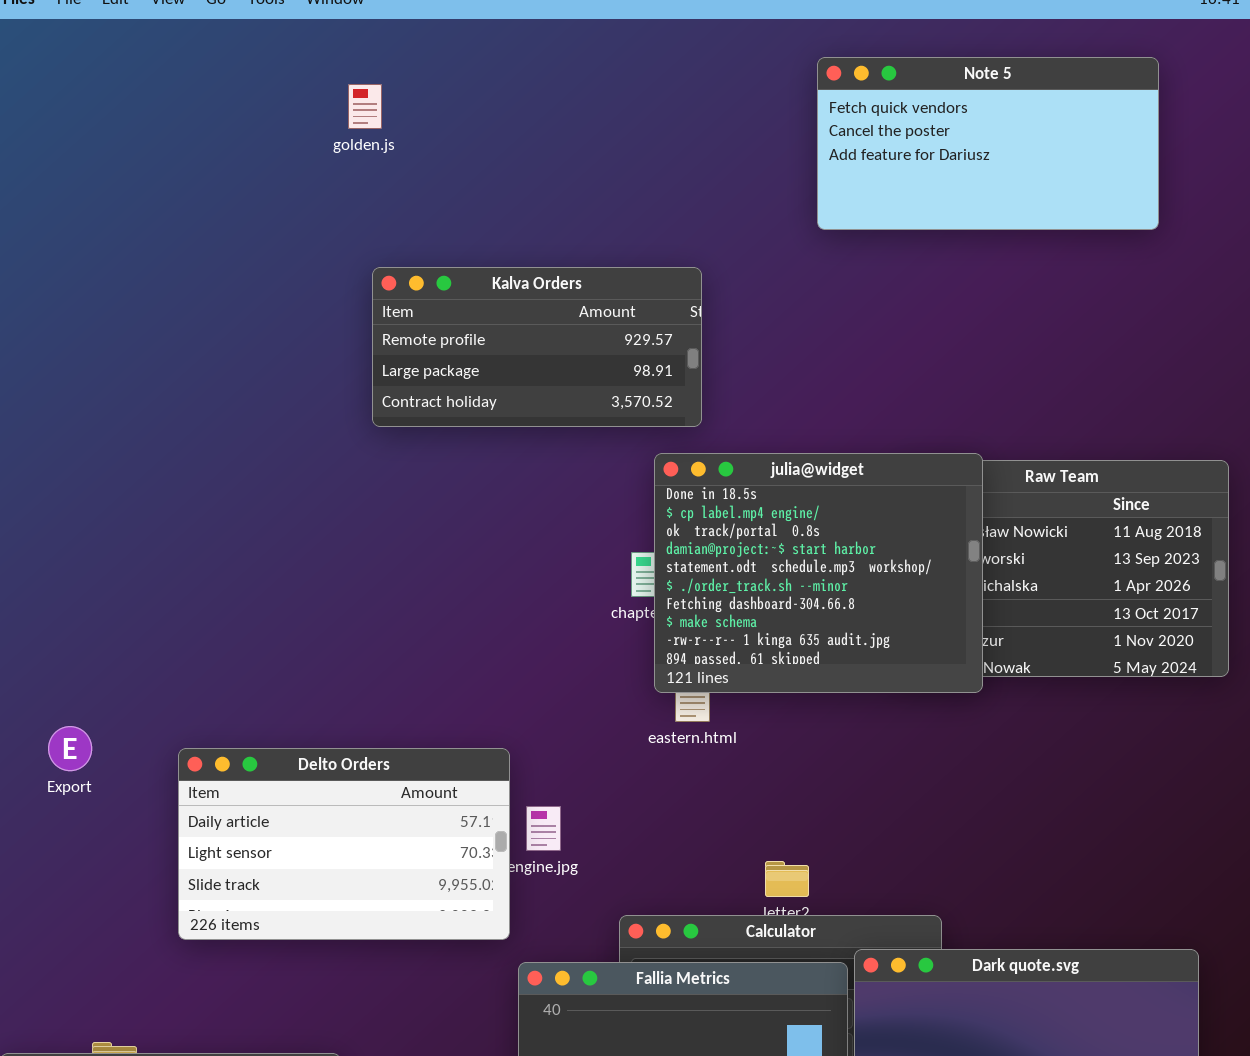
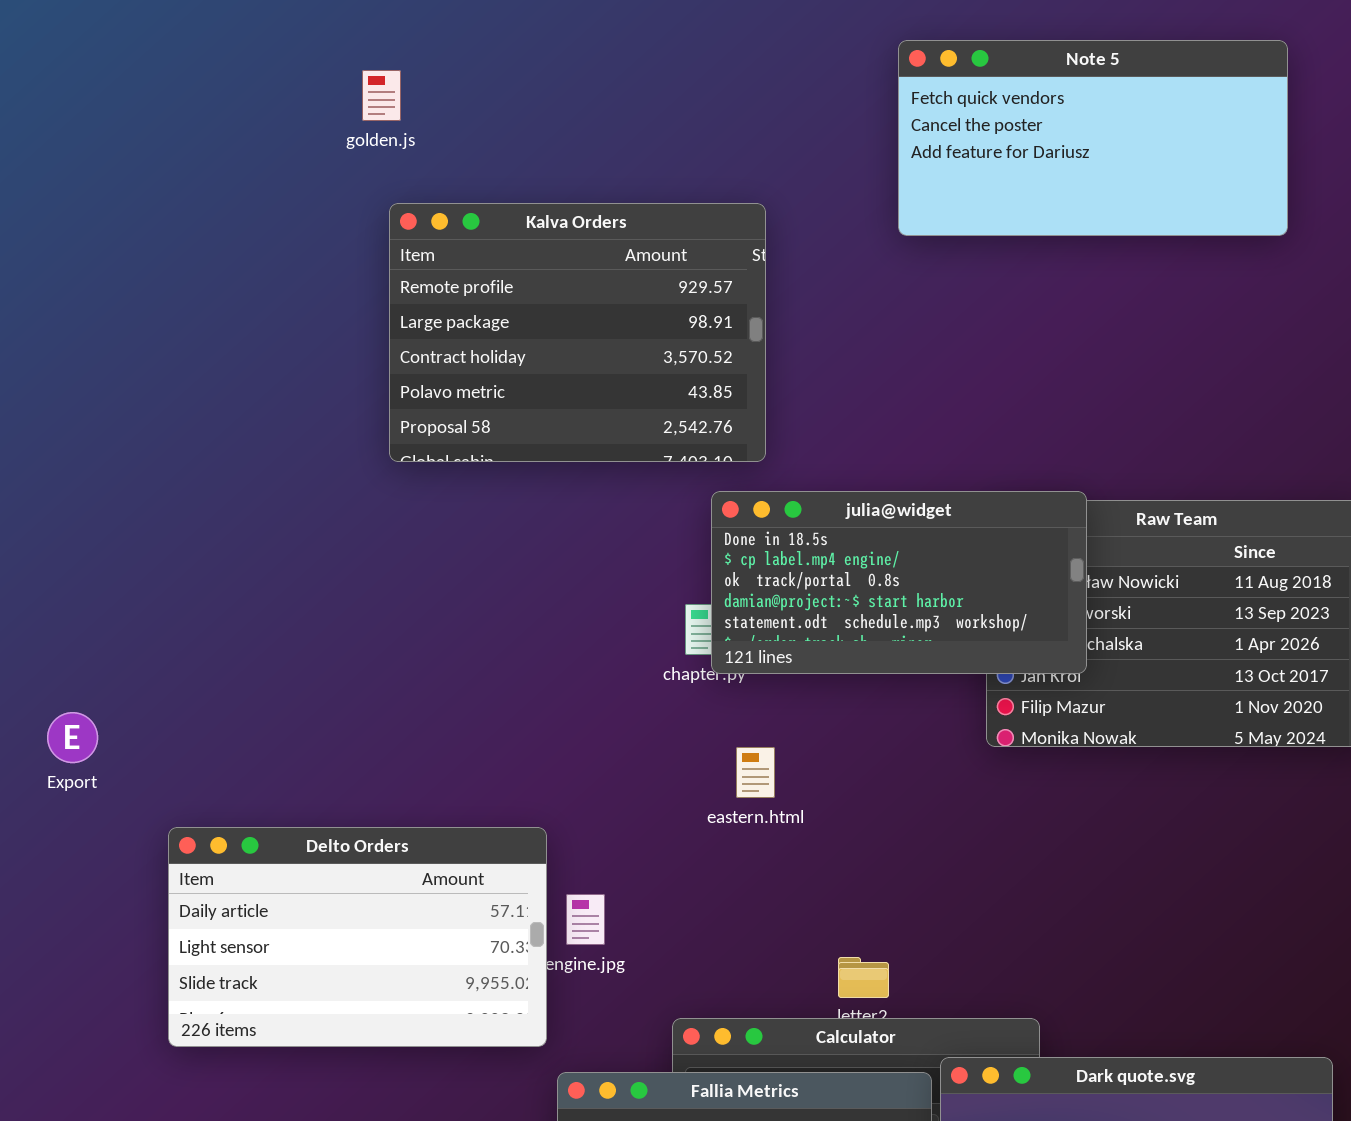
Kalva Orders: [372,267,702,427] -> [389,203,766,462], resized
julia@widget: [654,453,983,693] -> [711,491,1087,674], resized
Export: [48,726,92,771] -> [47,712,98,763], moved

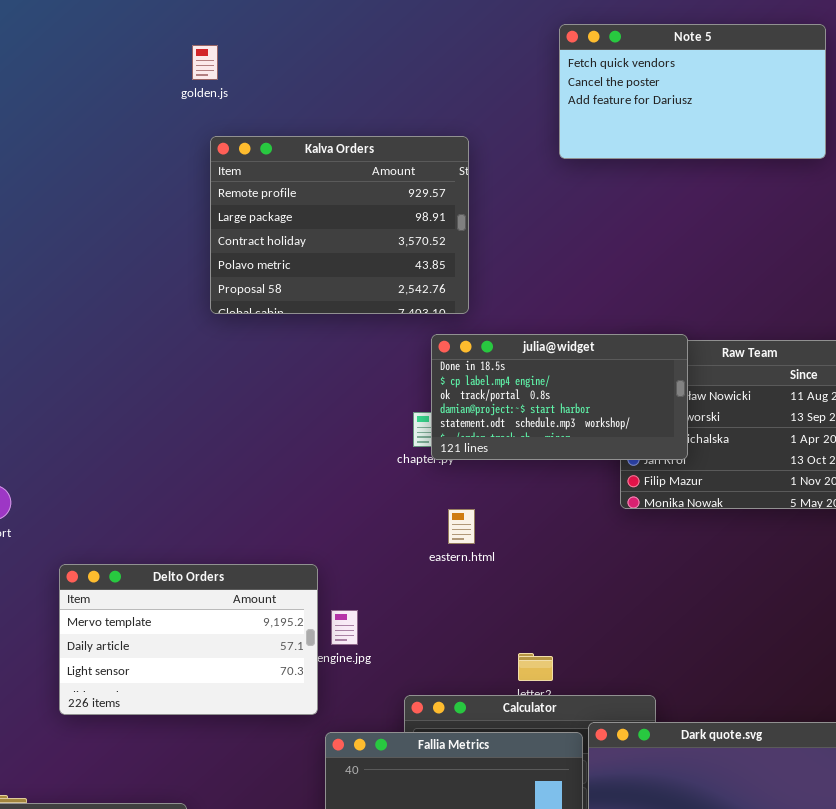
Delto Orders: [168,827,547,1047] -> [59,564,318,715], scrolled up 1 row

